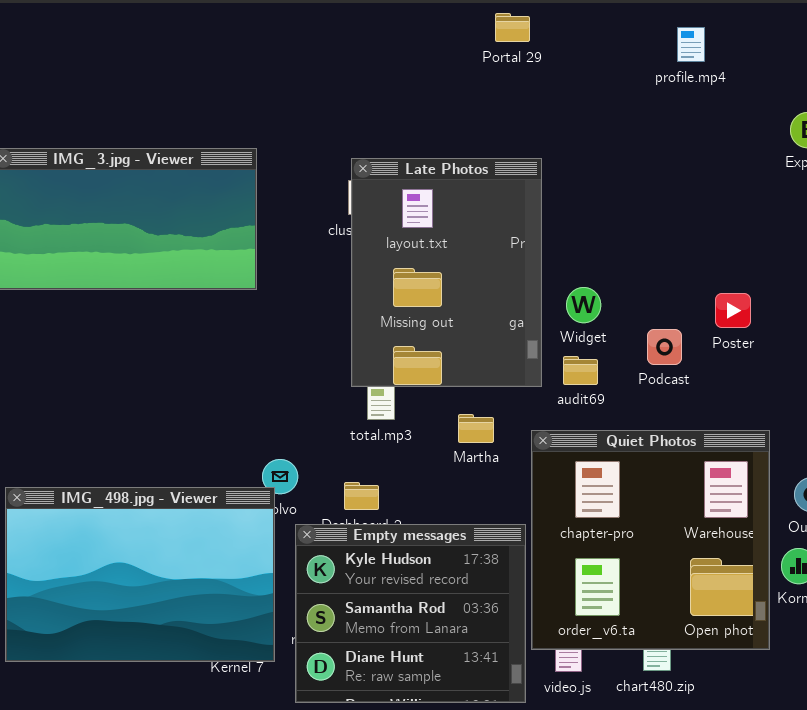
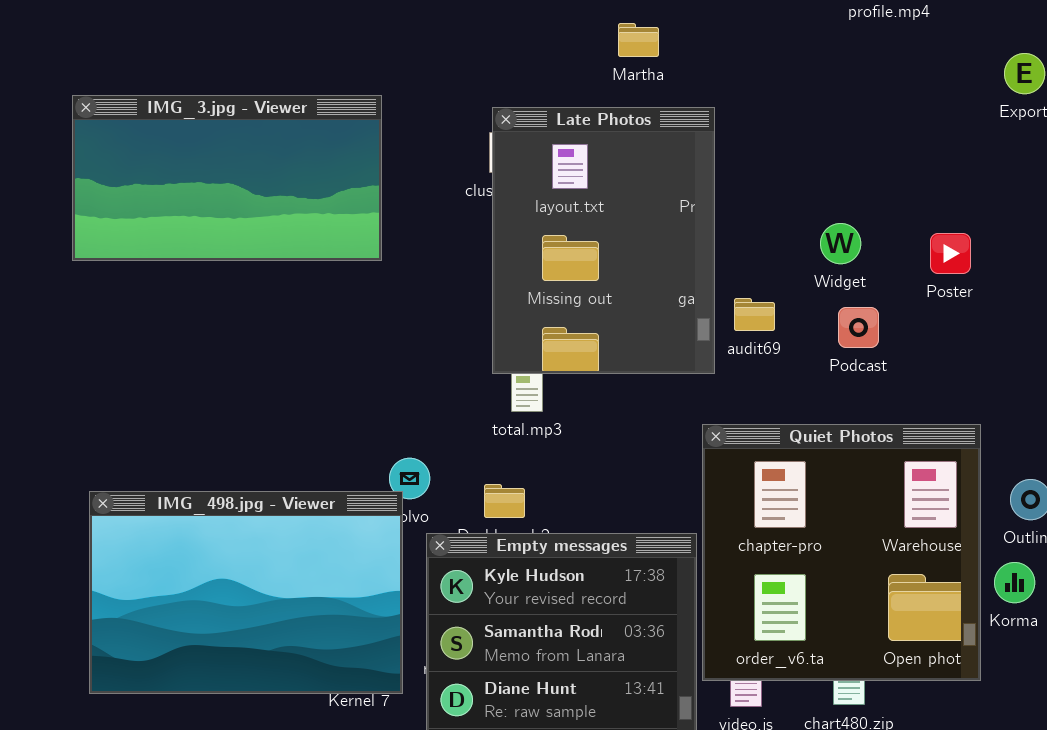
Widget: [566,287,601,323] -> [820,223,861,264], moved
Poster: [715,293,751,328] -> [930,233,971,274], moved
audit69: [563,356,598,385] -> [734,298,775,331], moved
Martha: [458,414,494,443] -> [618,23,659,57], moved

